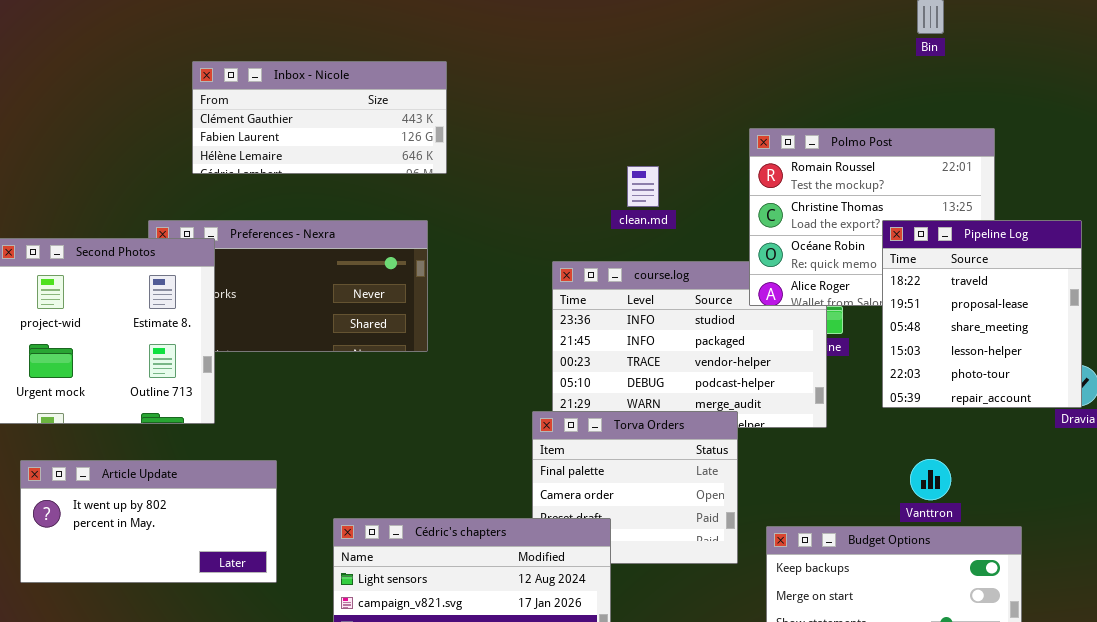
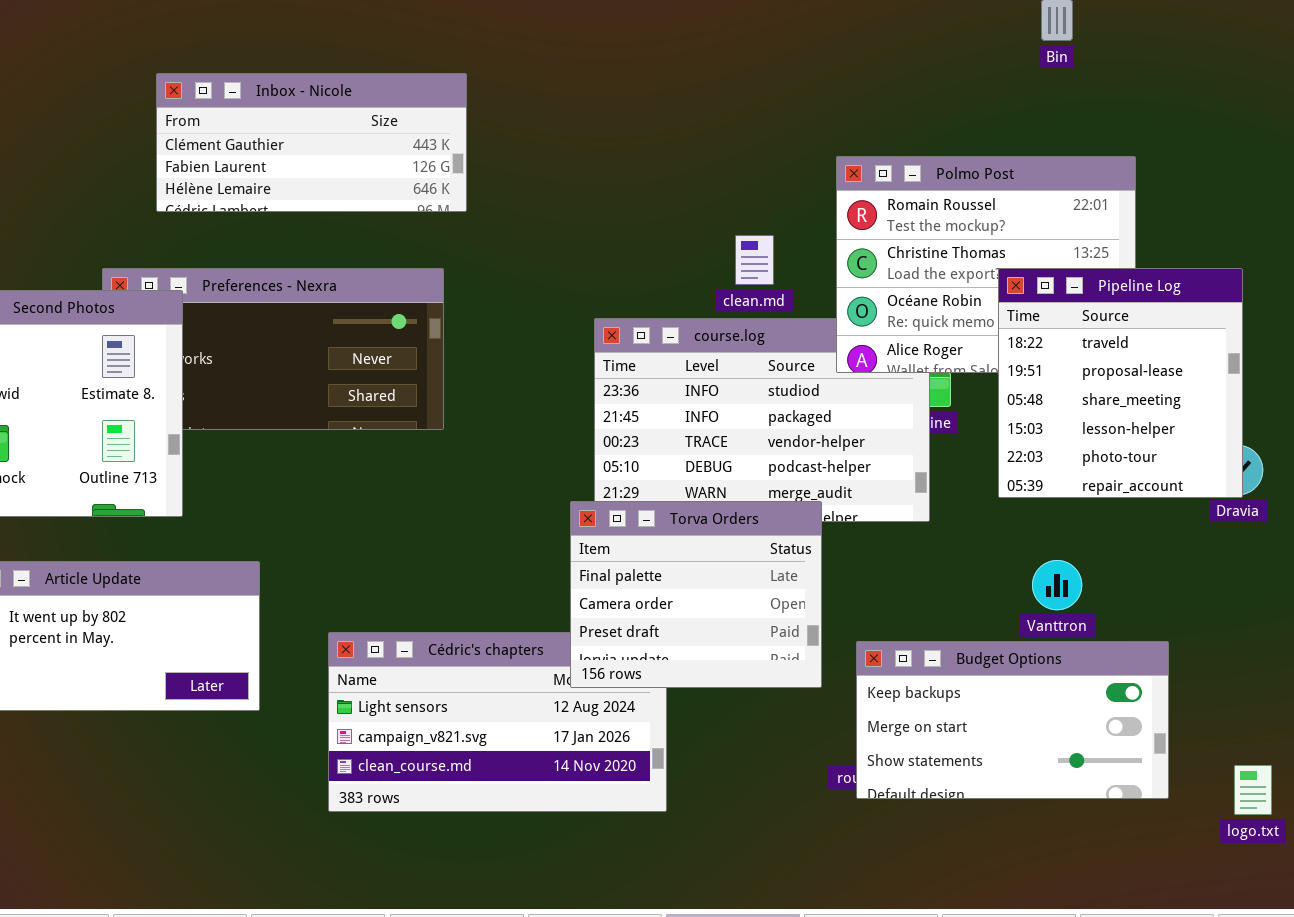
clean.md: [627,166,659,207] -> [735,235,774,285], moved
Torva Orders: [532,411,738,564] -> [570,501,822,688], raised

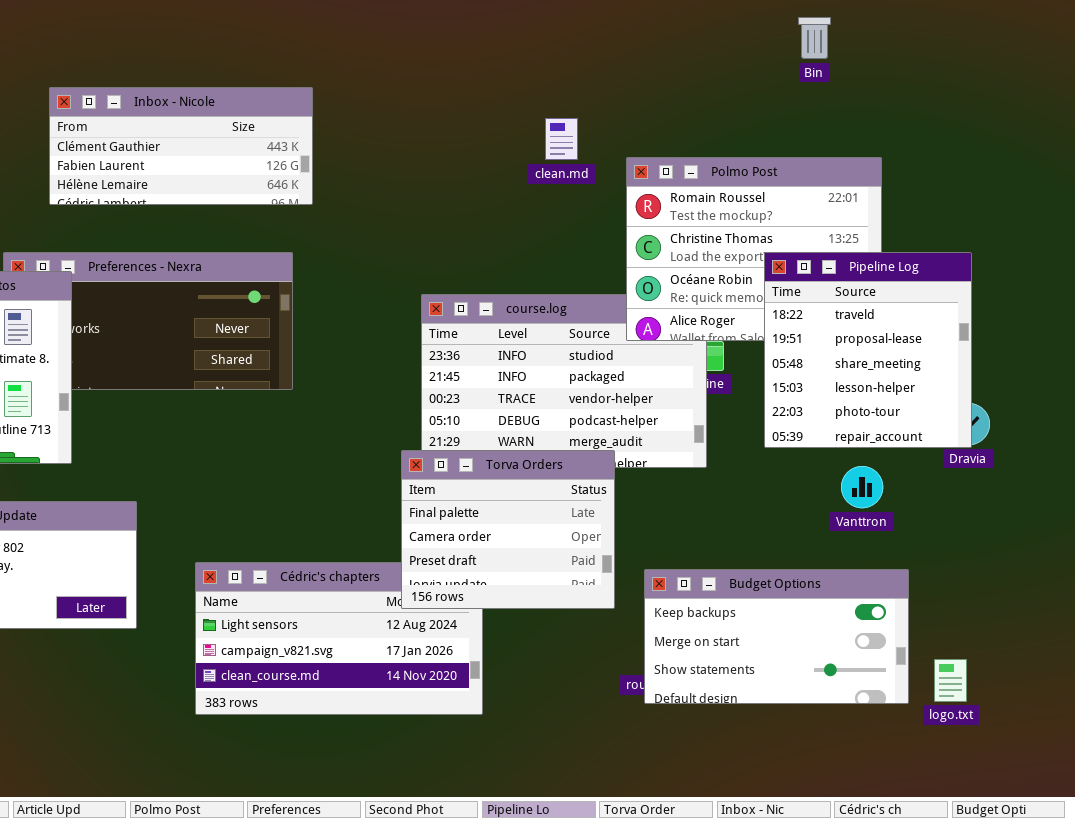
clean.md: [735,235,774,285] -> [545,118,578,160], moved
Vanttron: [1032,560,1082,610] -> [841,466,883,508], moved
logo.txt: [1234,765,1272,815] -> [934,659,967,702], moved

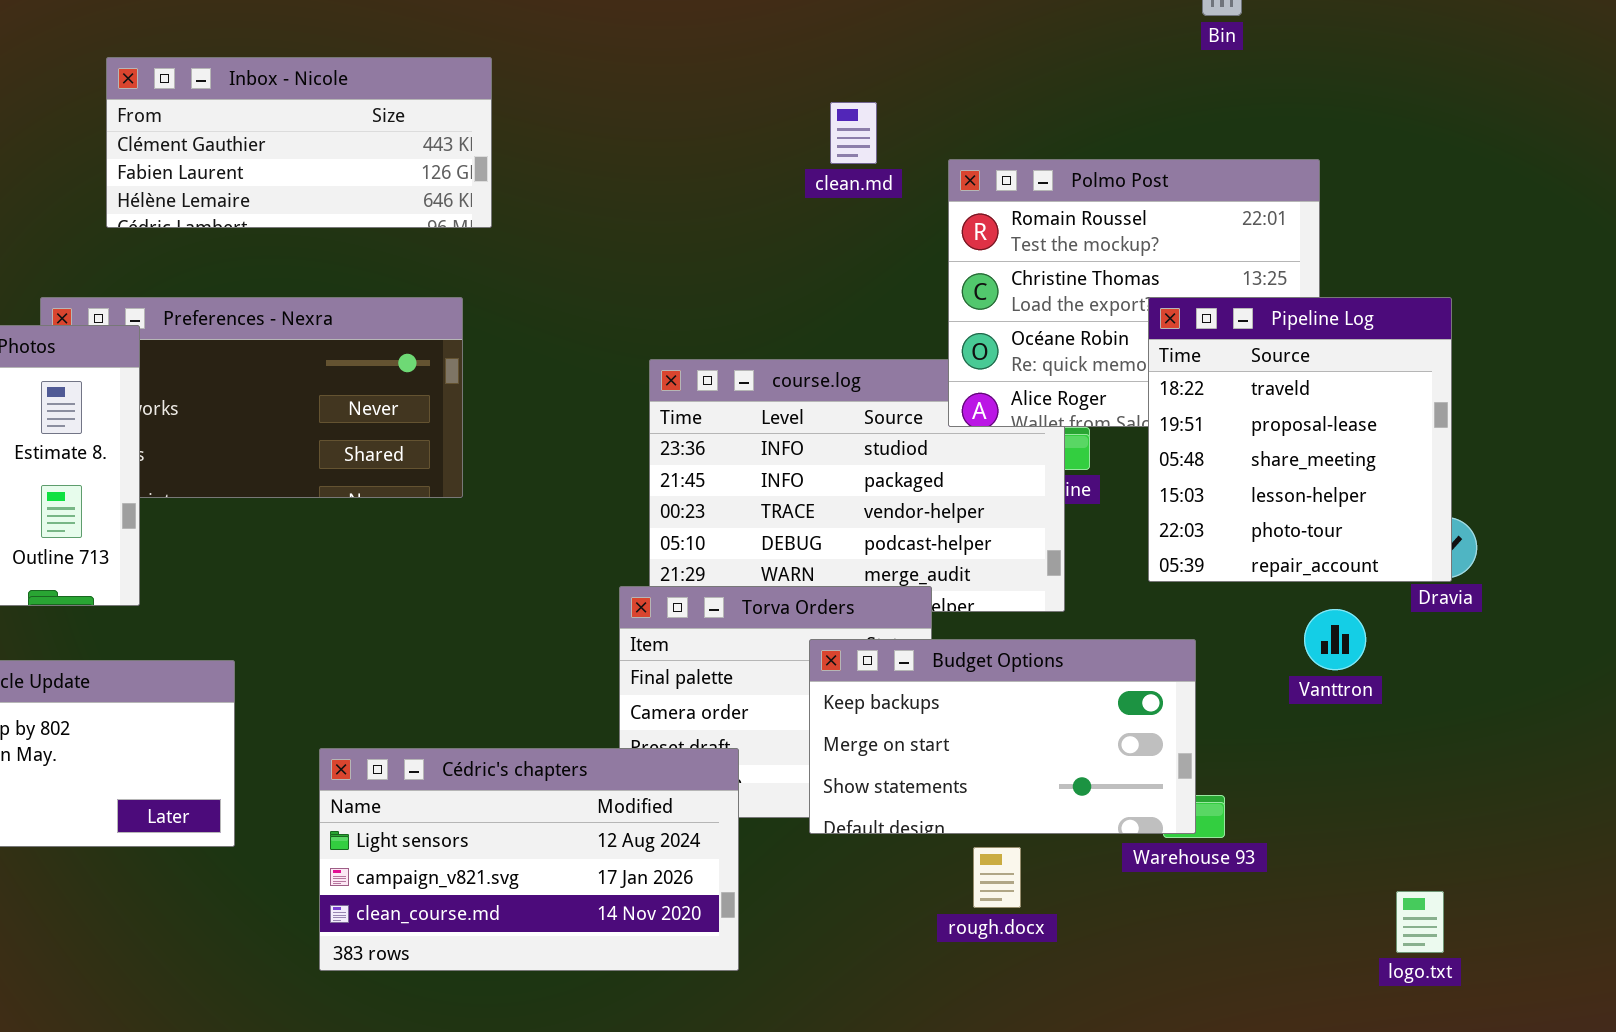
Vanttron: [841,466,883,508] -> [1304,609,1366,670], moved
Cédric's chapters: [195,562,483,715] -> [319,748,739,971], raised
Budget Options: [644,569,909,704] -> [809,639,1196,834], moved

